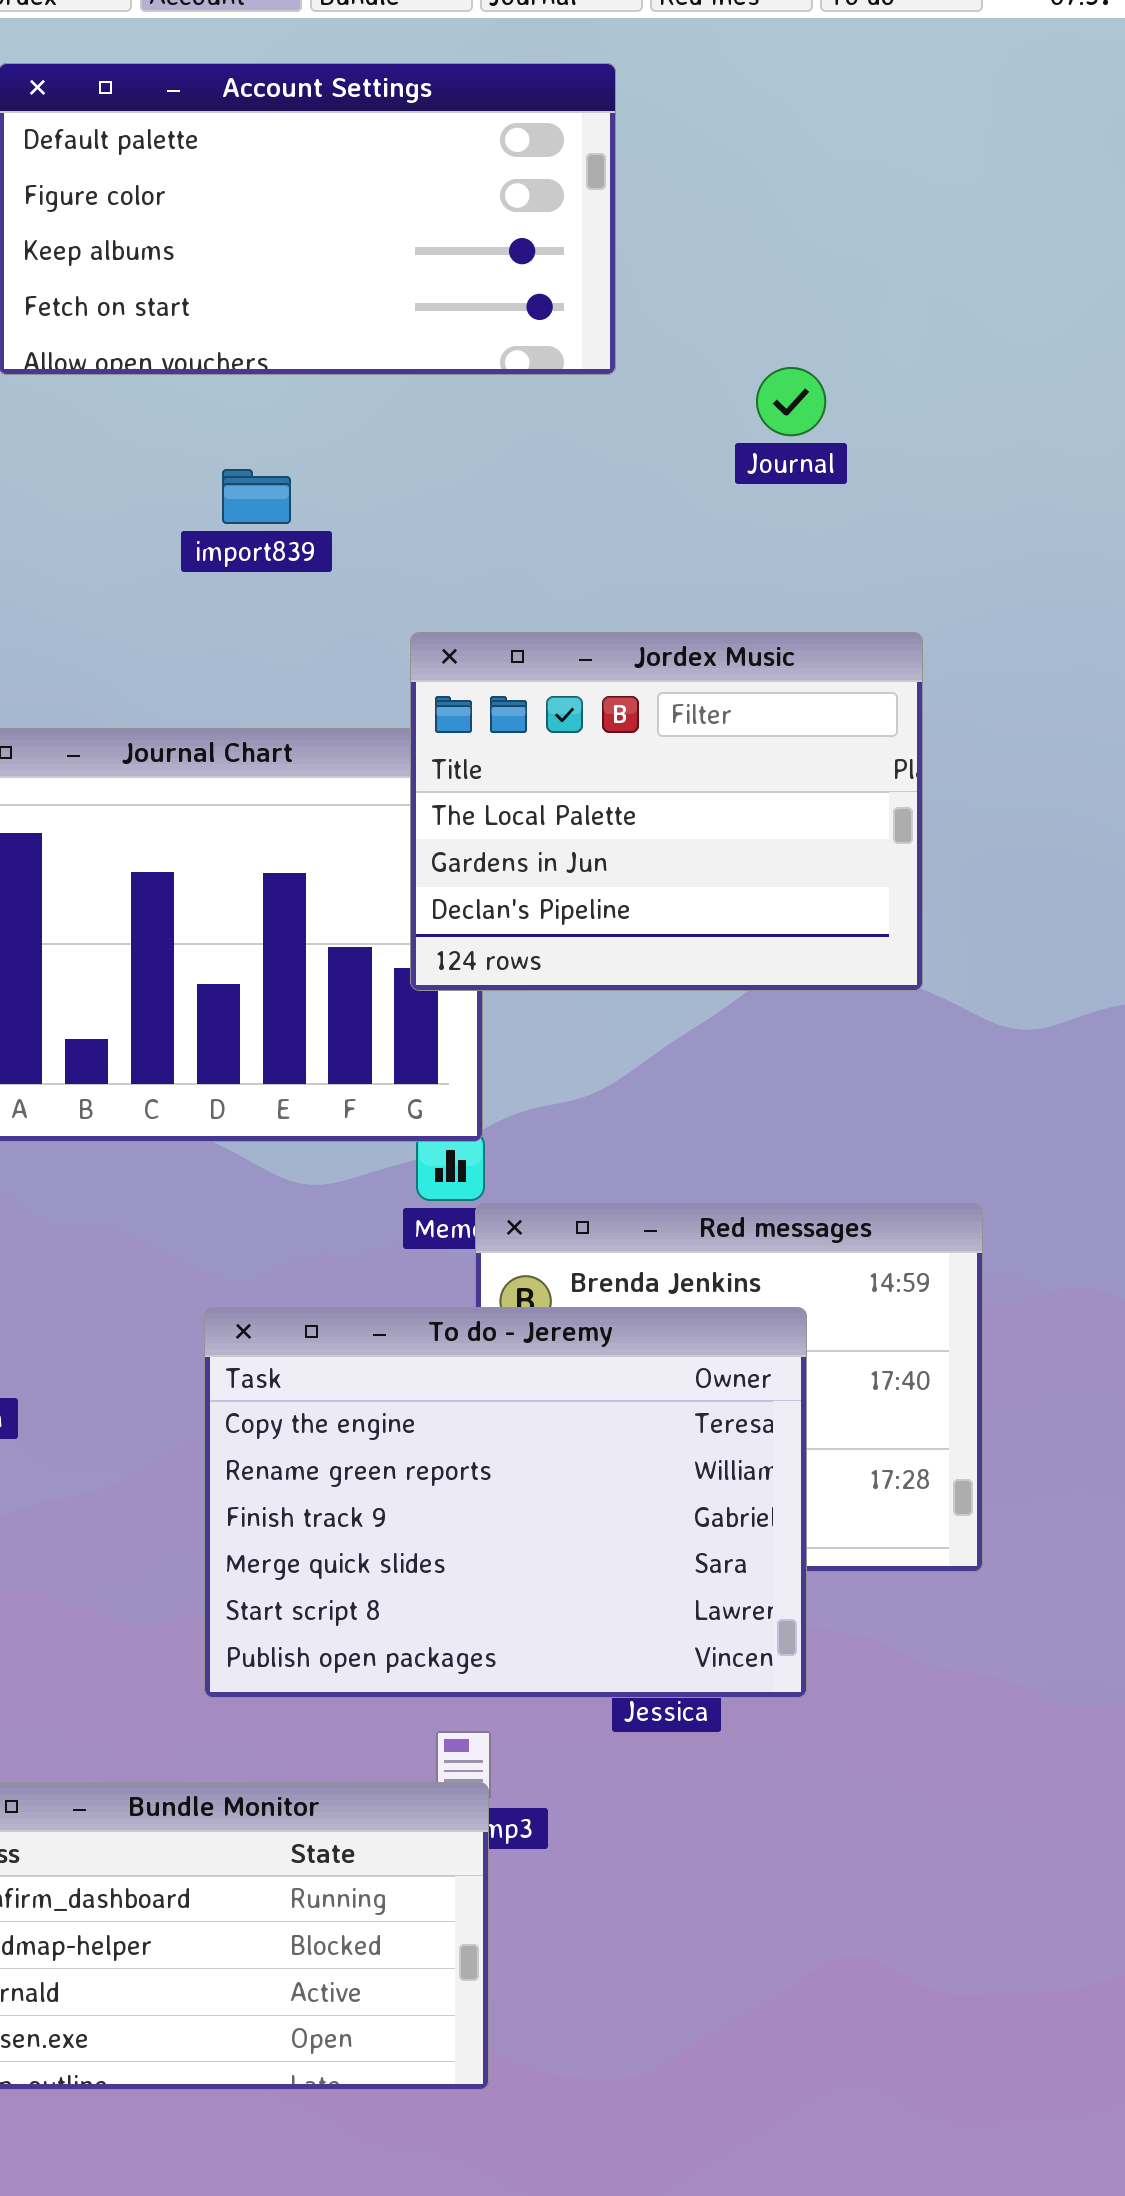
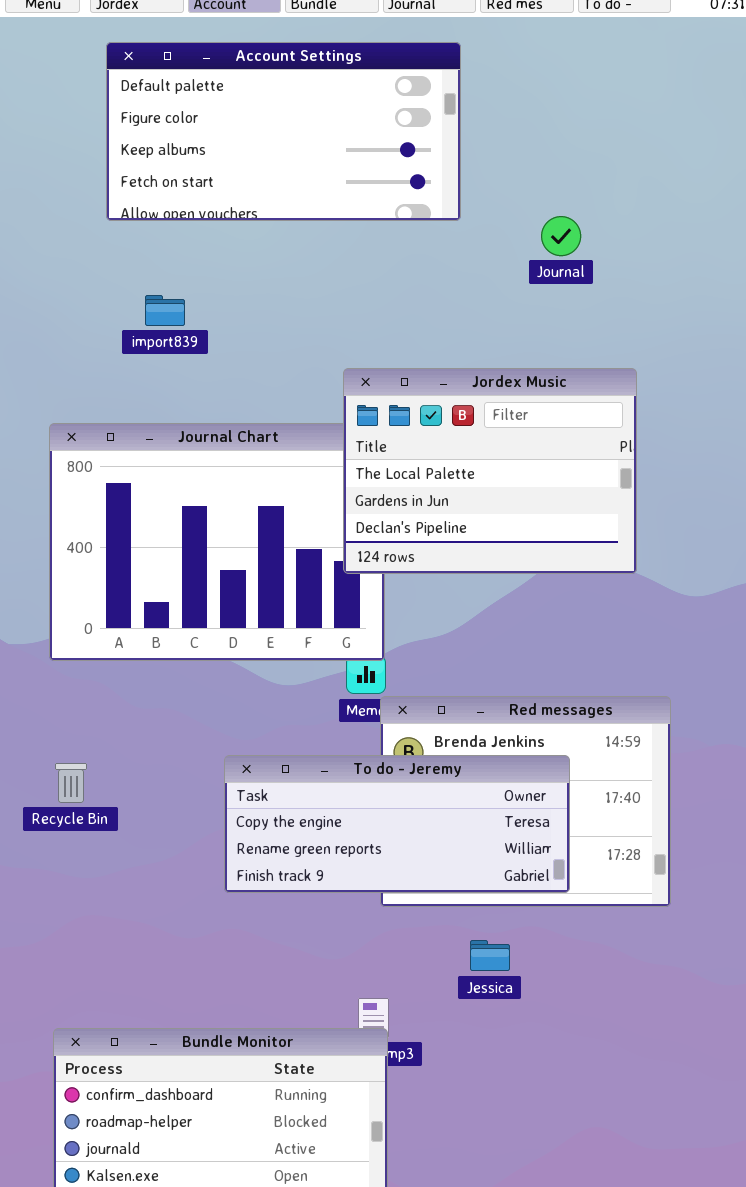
import839: [222,469,291,524] -> [145,295,185,326], moved
To do - Jeremy: [204,1307,807,1698] -> [224,755,570,893], resized

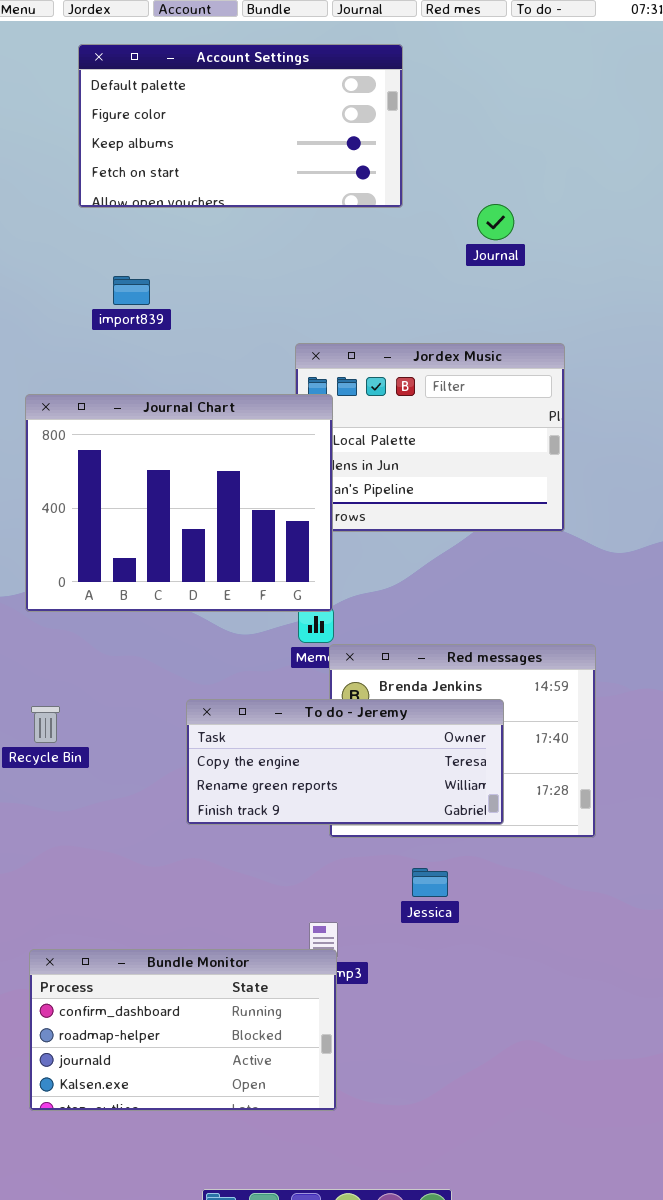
Journal Chart: [49,423,385,661] -> [25,394,333,612], raised

